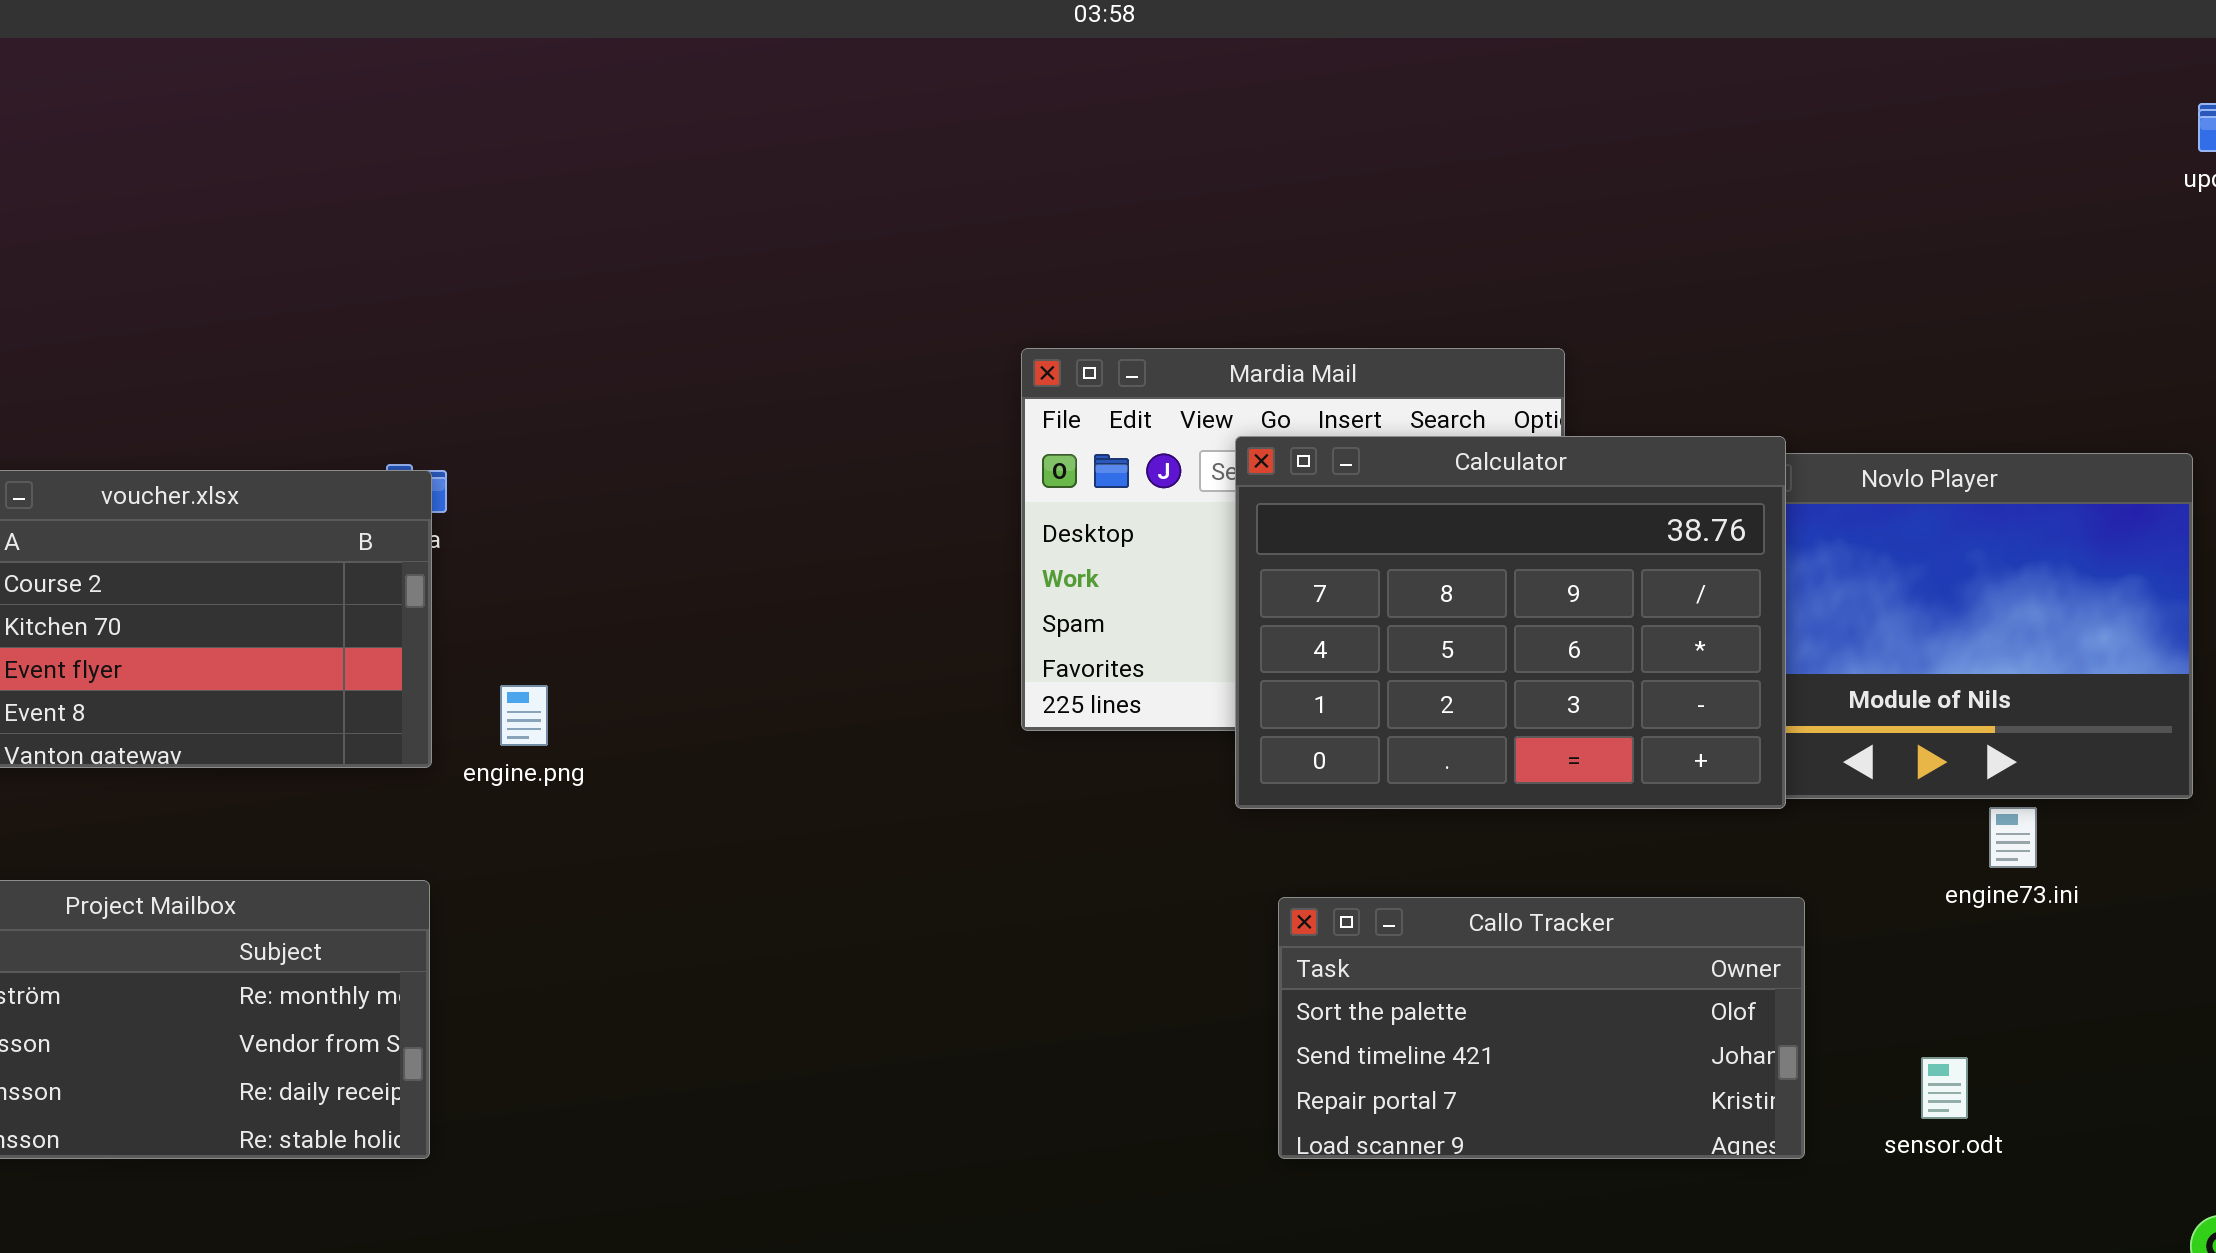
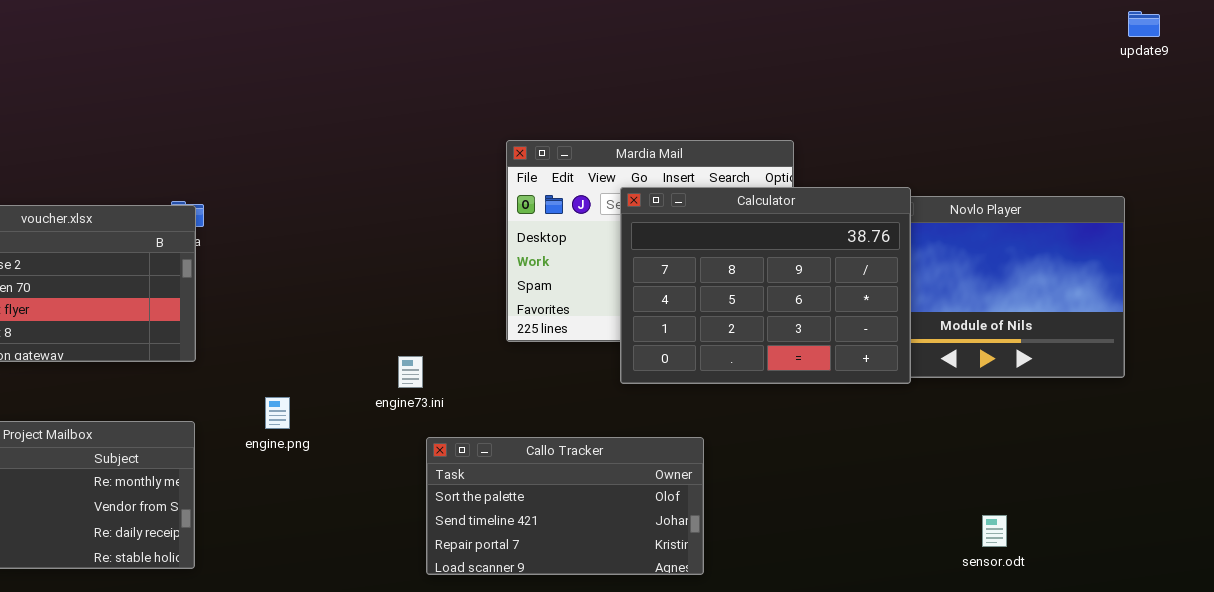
engine.png: [500,685,548,746] -> [265,397,290,429], moved
engine73.ini: [1989,807,2037,868] -> [398,356,423,388], moved
Callo Tracker: [1278,897,1805,1159] -> [426,437,704,575], moved

